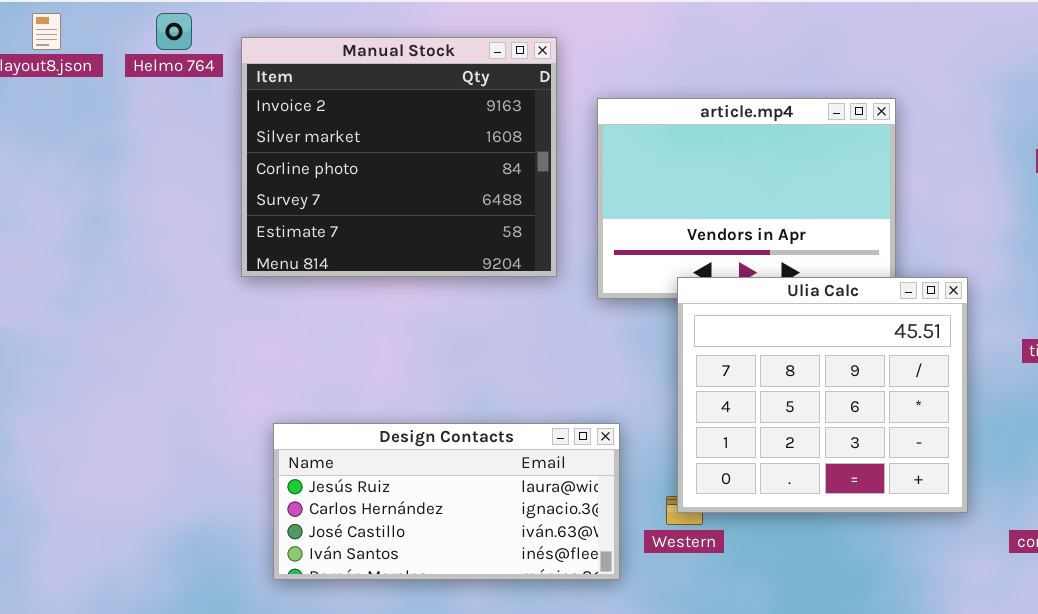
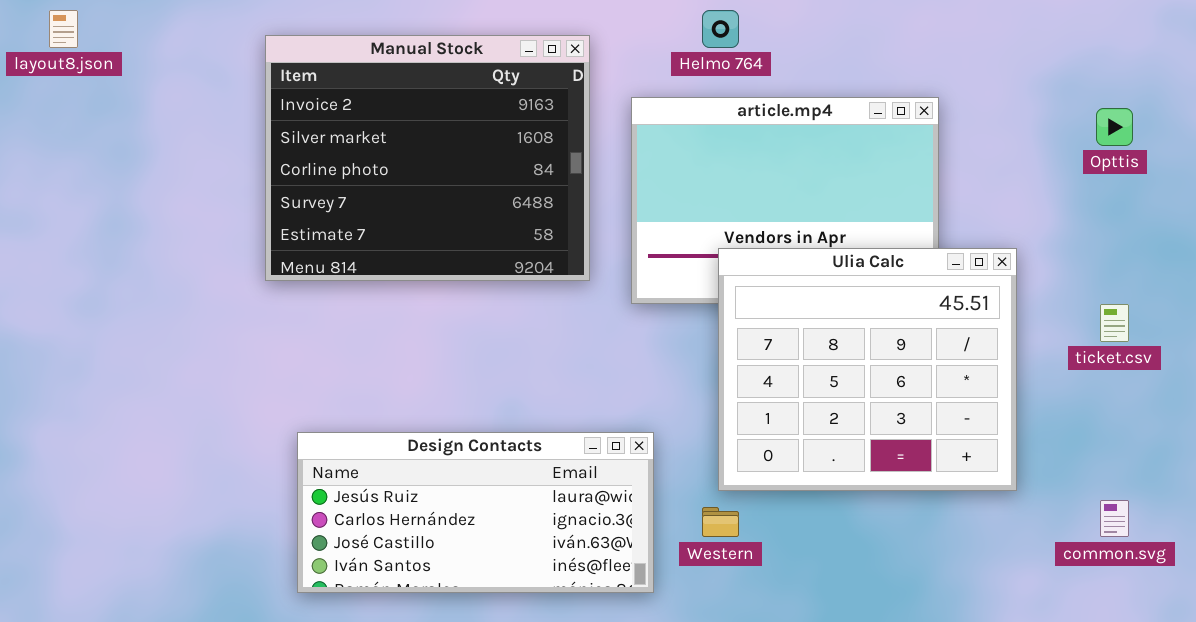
Helmo 764: [156,13,192,50] -> [702,10,739,48], moved
Ulia Calc: [677,277,968,513] -> [718,248,1017,491], moved

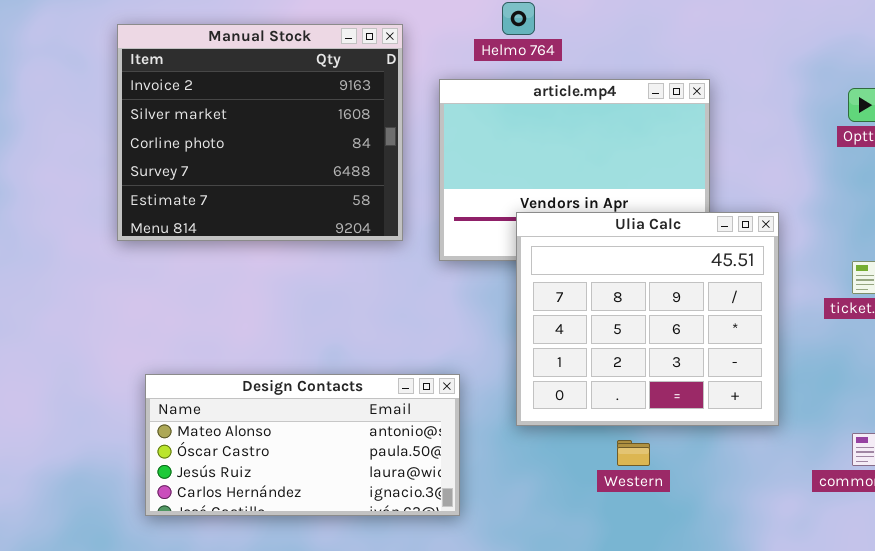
Design Contacts: [297,432,654,593] -> [145,374,460,516], scrolled up 2 rows
Western: [702,507,739,537] -> [617,440,650,466], moved

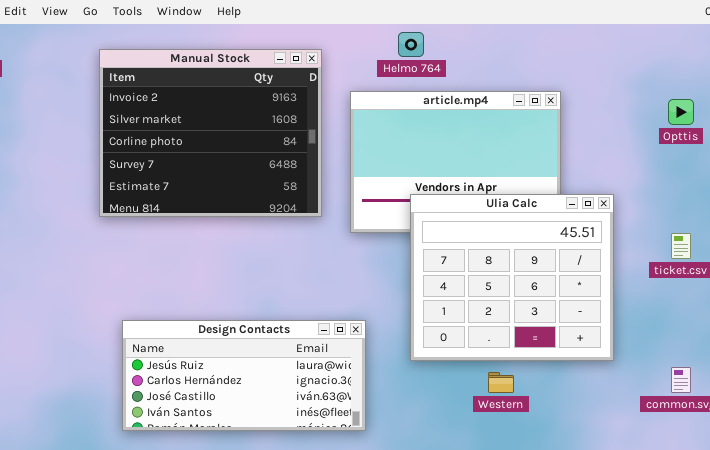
Design Contacts: [145,374,460,516] -> [122,320,366,431], scrolled down 2 rows

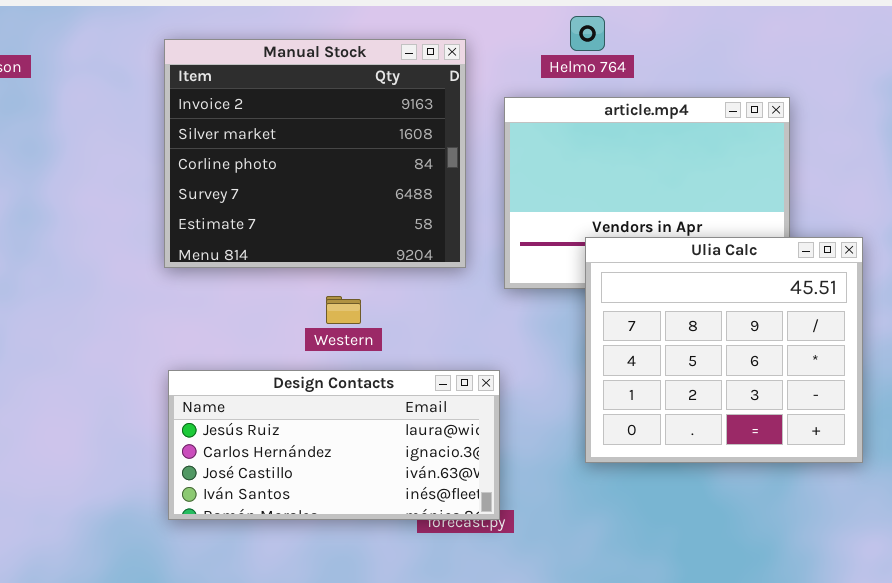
Design Contacts: [122,320,366,431] -> [168,370,500,520], moved
Western: [488,372,514,393] -> [326,296,361,324], moved

